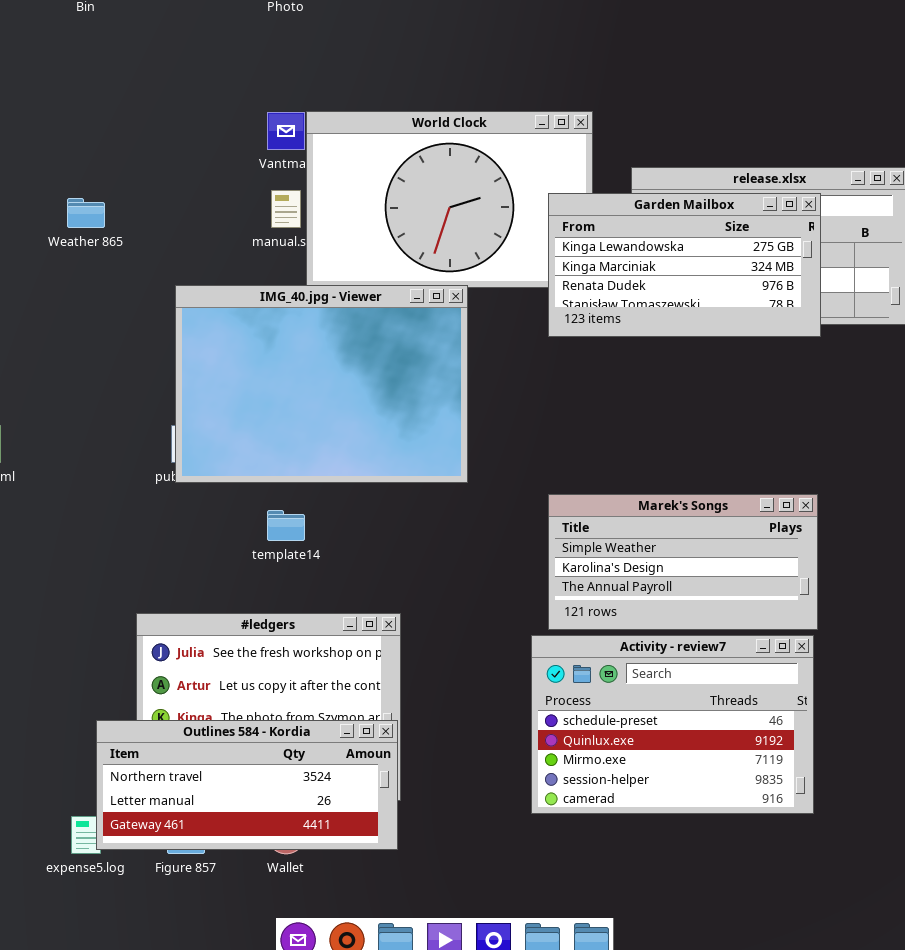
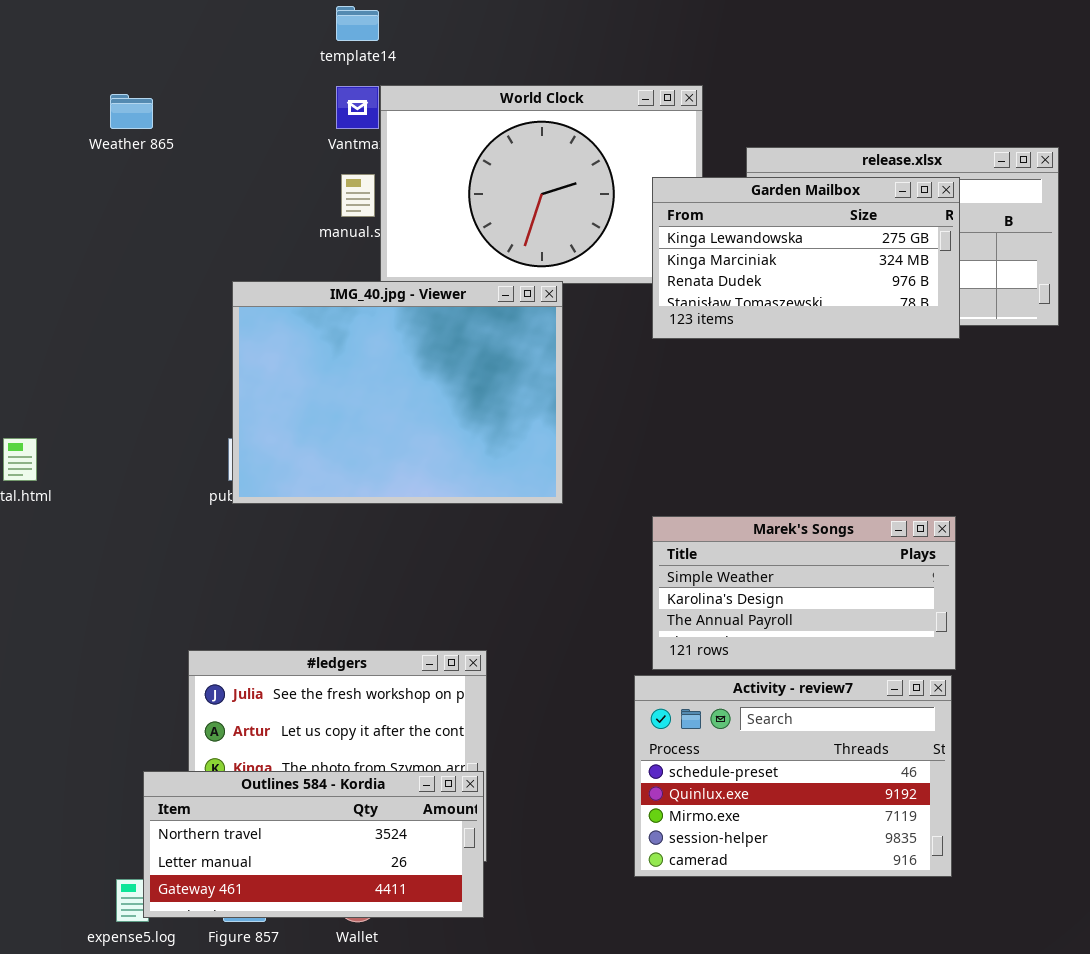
Weather 865: [67,198,105,228] -> [110,94,153,129], moved
template14: [267,510,305,541] -> [336,6,379,41], moved

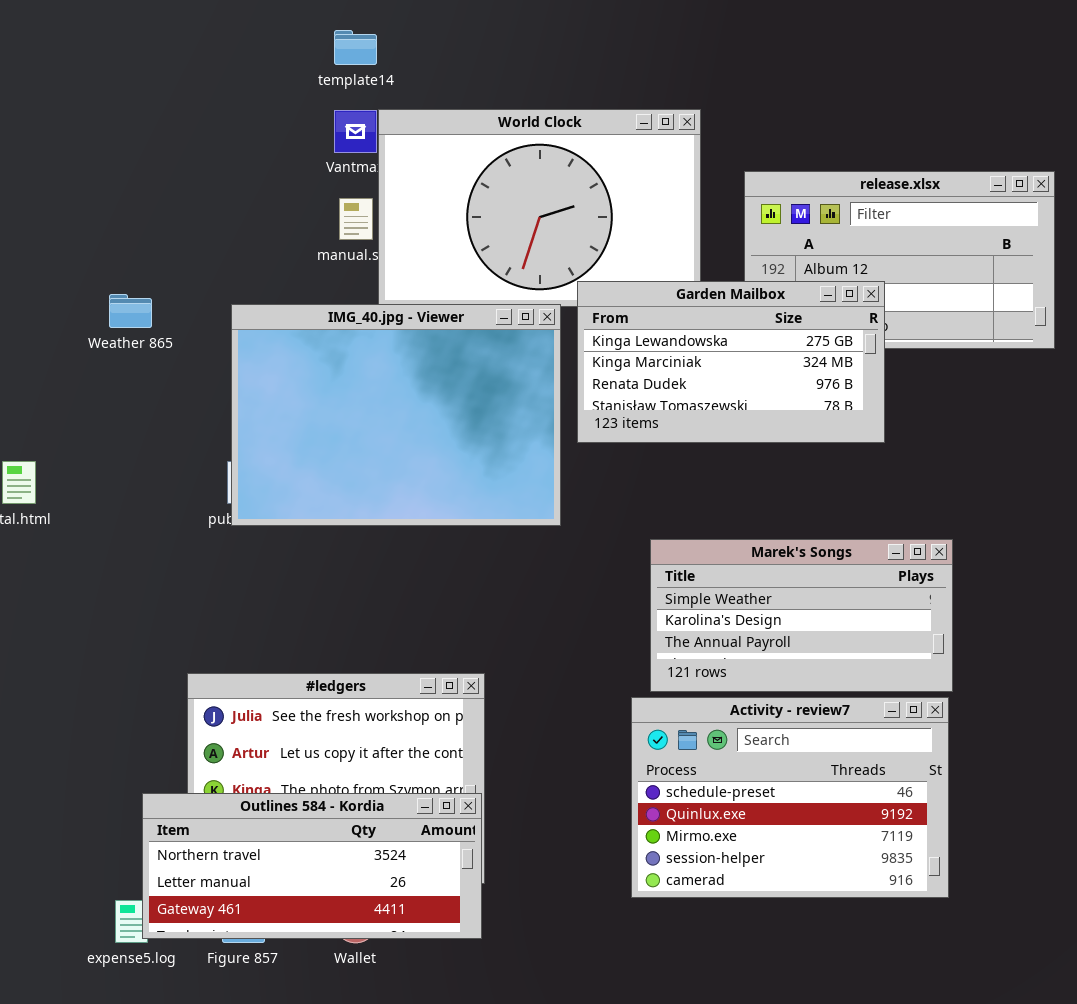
Weather 865: [110,94,153,129] -> [109,294,152,328], moved
Garden Mailbox: [652,177,960,339] -> [577,281,885,443], moved

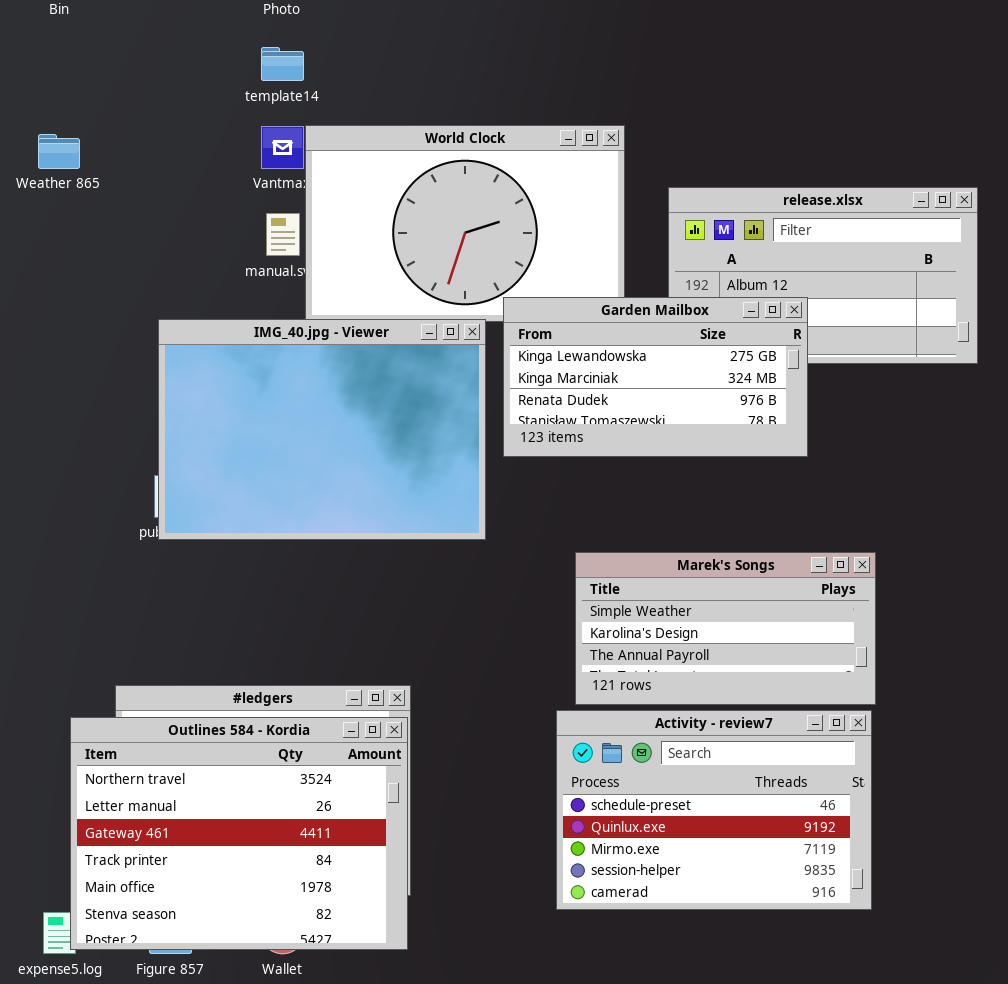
Weather 865: [109,294,152,328] -> [38,134,80,169], moved
Outlines 584 - Kordia: [142,793,482,939] -> [70,717,408,950], resized

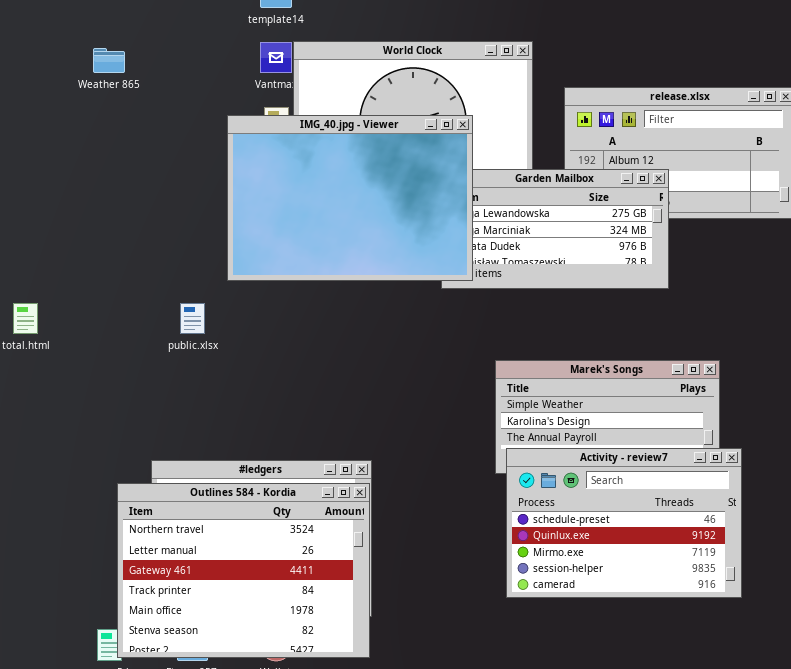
IMG_40.jpg - Viewer: [158,319,486,540] -> [227,115,473,281], moved
Activity - review7: [556,710,872,910] -> [506,448,742,598], moved

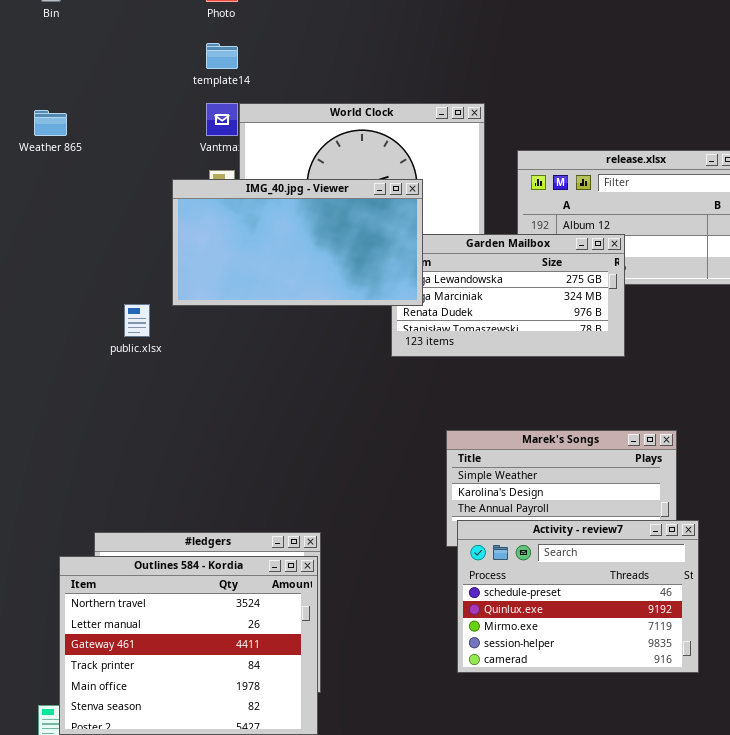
IMG_40.jpg - Viewer: [227,115,473,281] -> [172,179,423,306], resized
public.xlsx: [180,303,205,334] -> [124,304,150,337], moved

